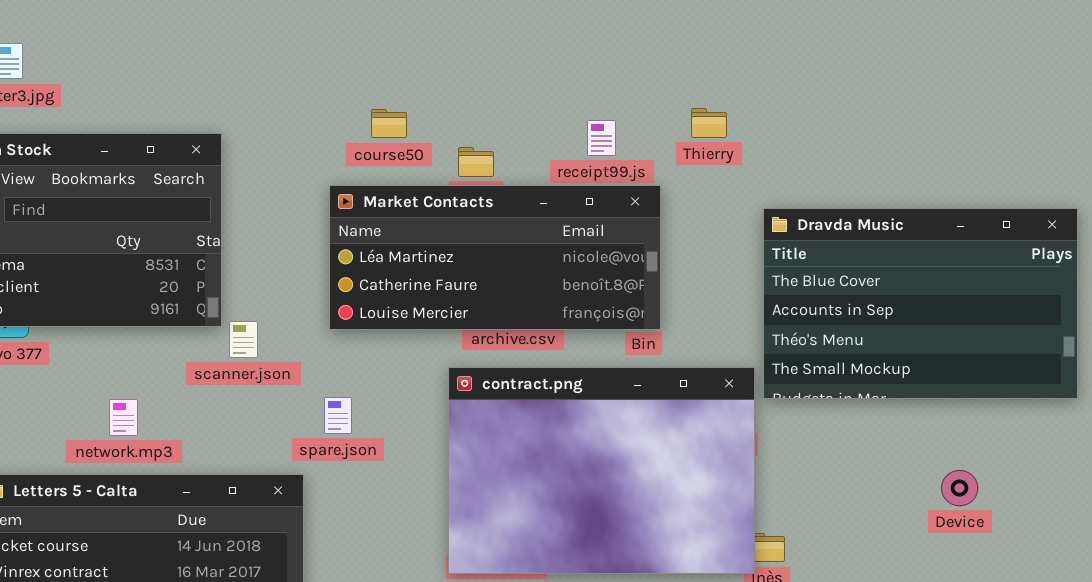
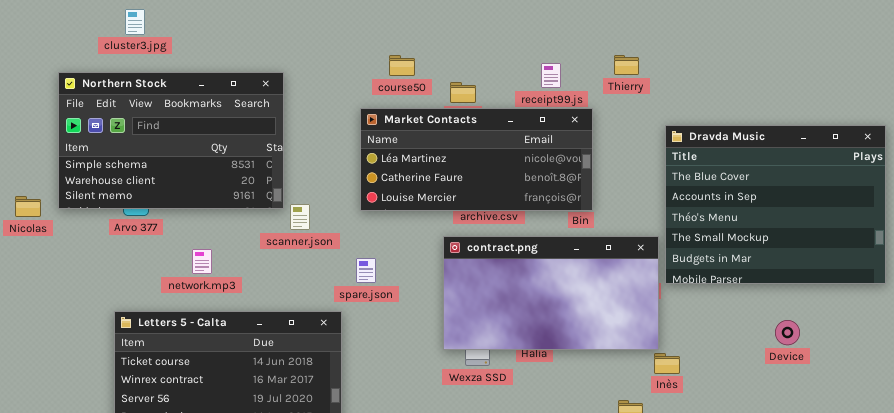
Dravda Music: [763,208,1078,399] -> [665,125,886,284], resized
contract.png: [448,367,755,574] -> [443,236,659,350], resized
network.mp3: [109,399,138,436] -> [192,249,212,274], moved
Device: [941,470,978,506] -> [775,320,800,345], moved

